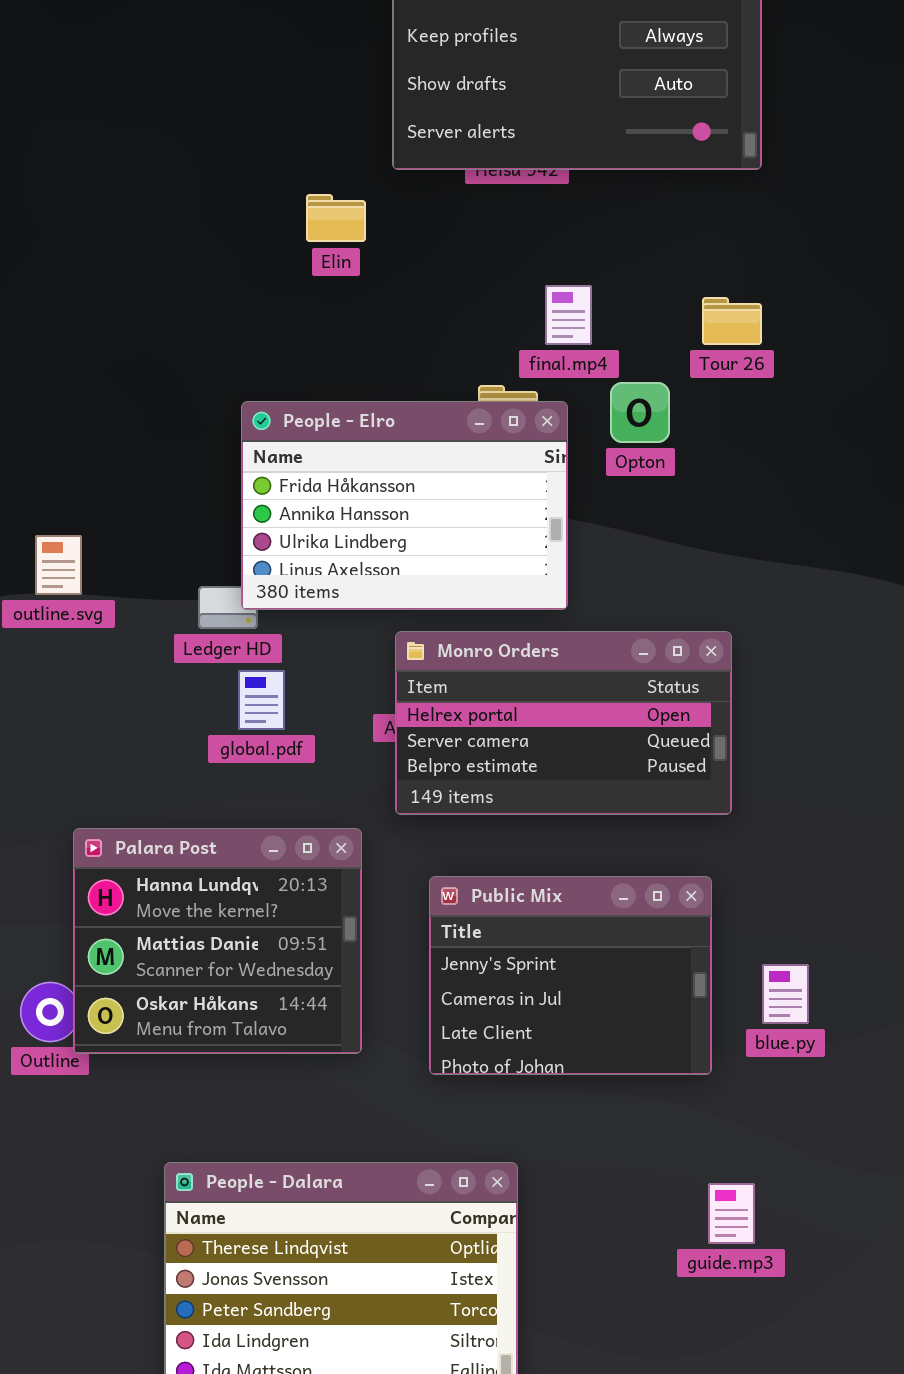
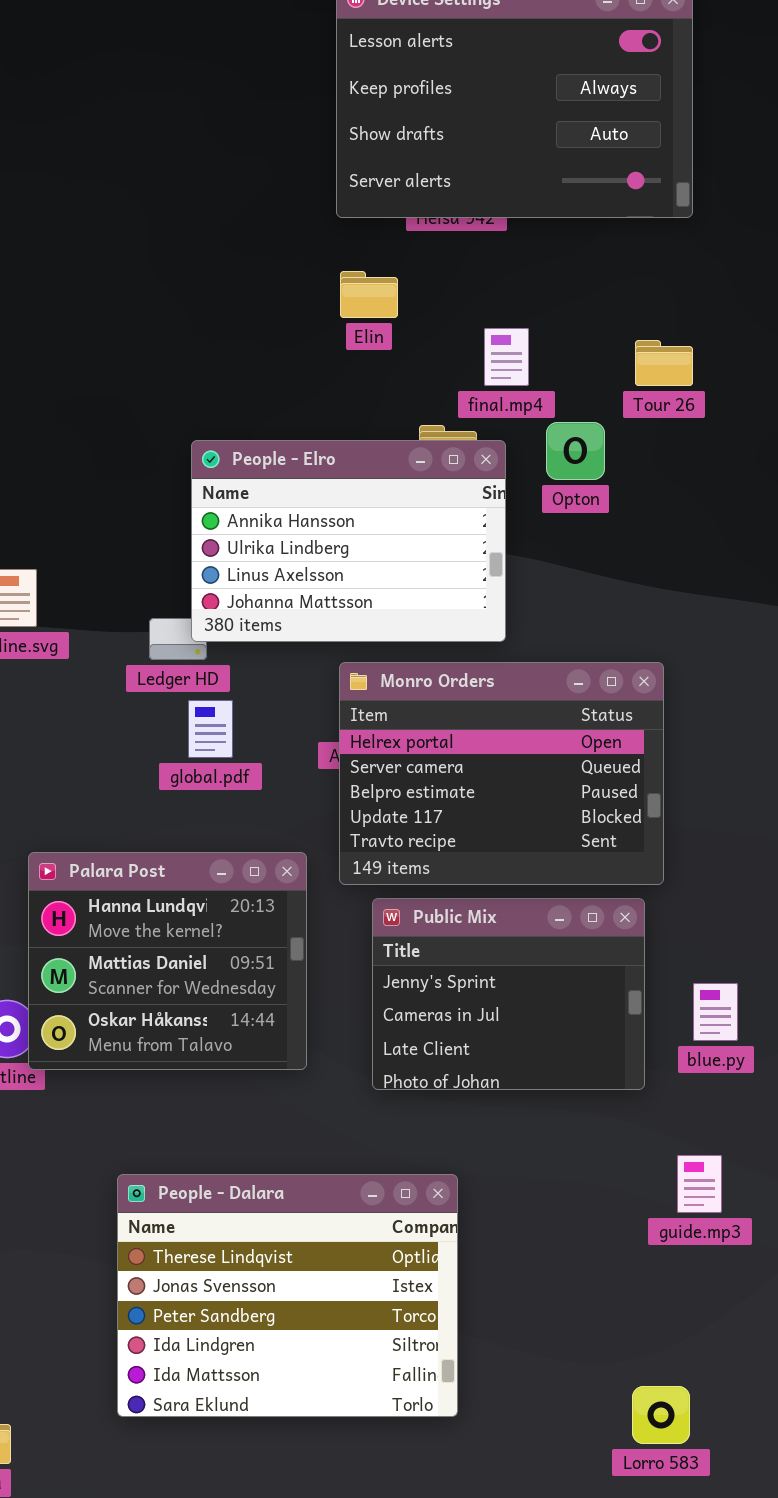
Elin: [306,194,366,242] -> [340,271,398,318], moved
People - Elro: [241,401,568,610] -> [191,440,506,642], scrolled down 1 row
Monro Orders: [395,631,732,815] -> [339,662,664,885], resized
guide.mp3: [708,1183,755,1244] -> [677,1155,722,1213], moved

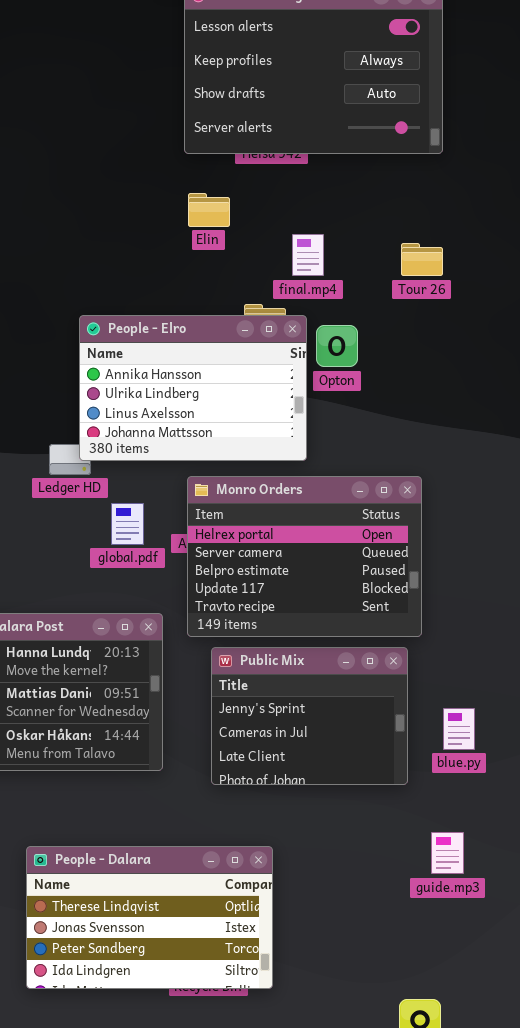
Opton: [546,422,605,480] -> [316,325,358,367], moved
global.pdf: [188,700,233,758] -> [111,503,144,545], moved
People - Dalara: [117,1174,458,1417] -> [26,846,273,989], resized

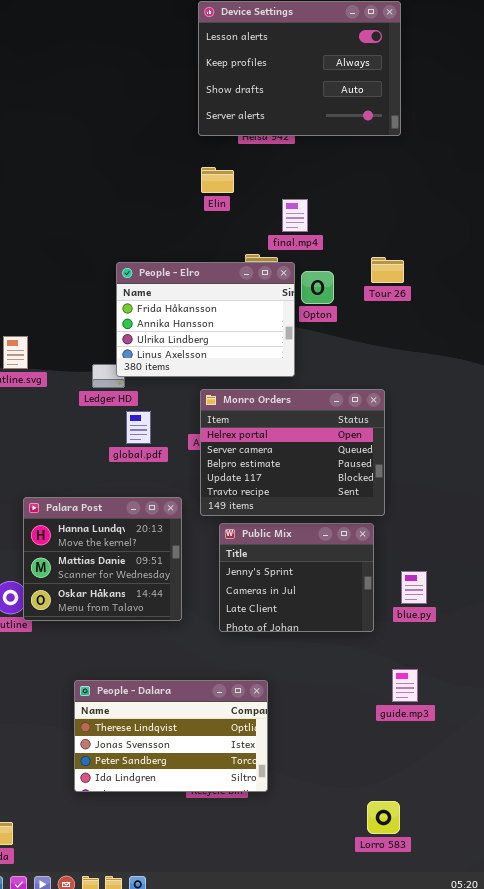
Tour 26: [401,243,443,276] -> [371,257,404,283], moved
People - Elro: [79,315,307,461] -> [116,262,295,377], scrolled up 1 row
global.pdf: [111,503,144,545] -> [126,411,151,444], moved

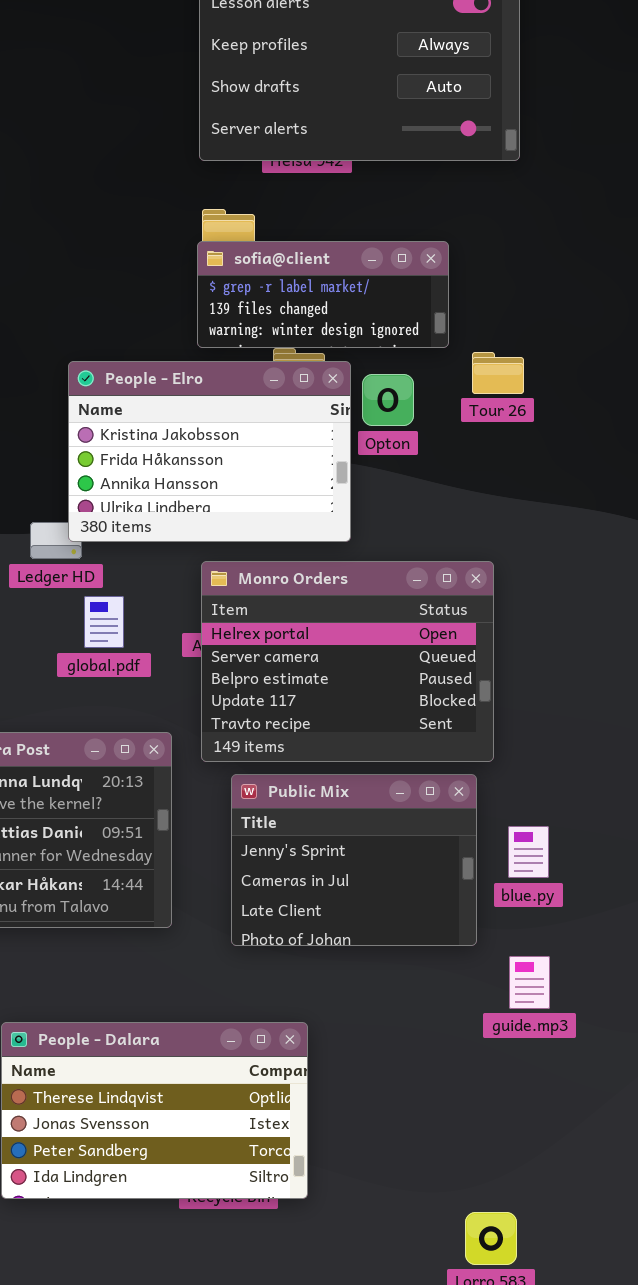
sofia@client: none -> [197,241,449,348], opened
People - Elro: [116,262,295,377] -> [68,361,351,542], scrolled up 1 row
blue.py: [401,571,427,604] -> [508,826,549,878], moved
guide.mp3: [392,669,418,702] -> [509,956,550,1009], moved

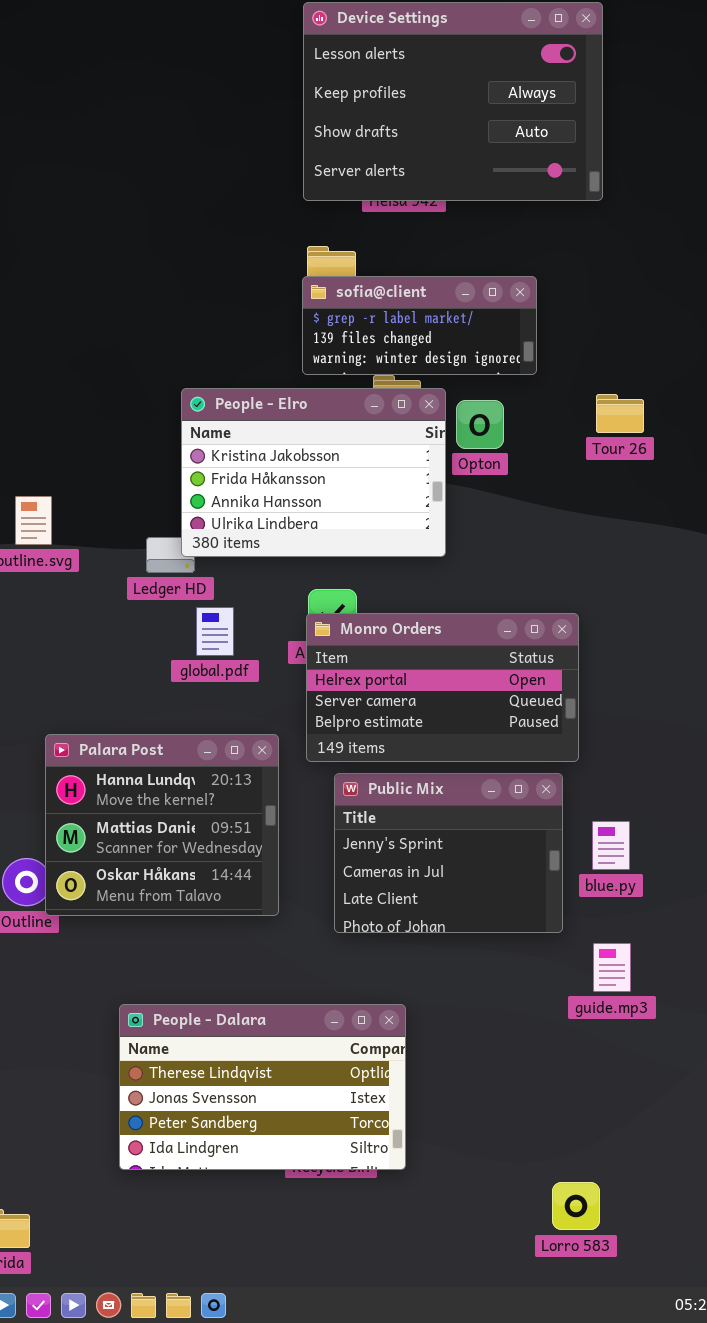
Tour 26: [472,352,524,394] -> [596,394,644,433], moved
Monro Orders: [201,561,494,762] -> [306,613,579,762], resized

